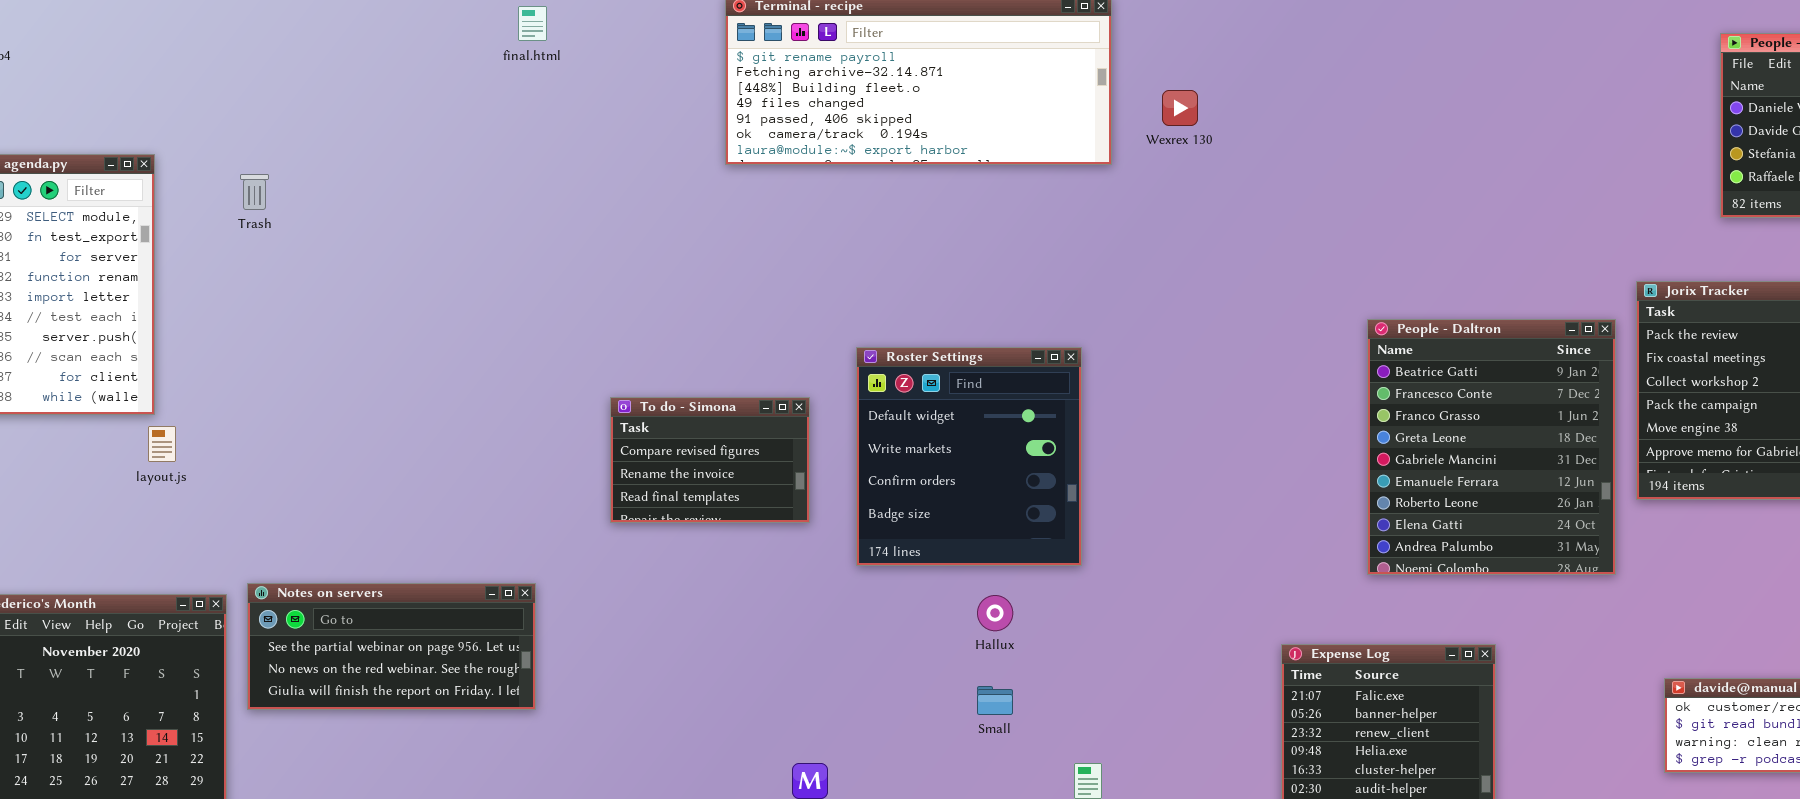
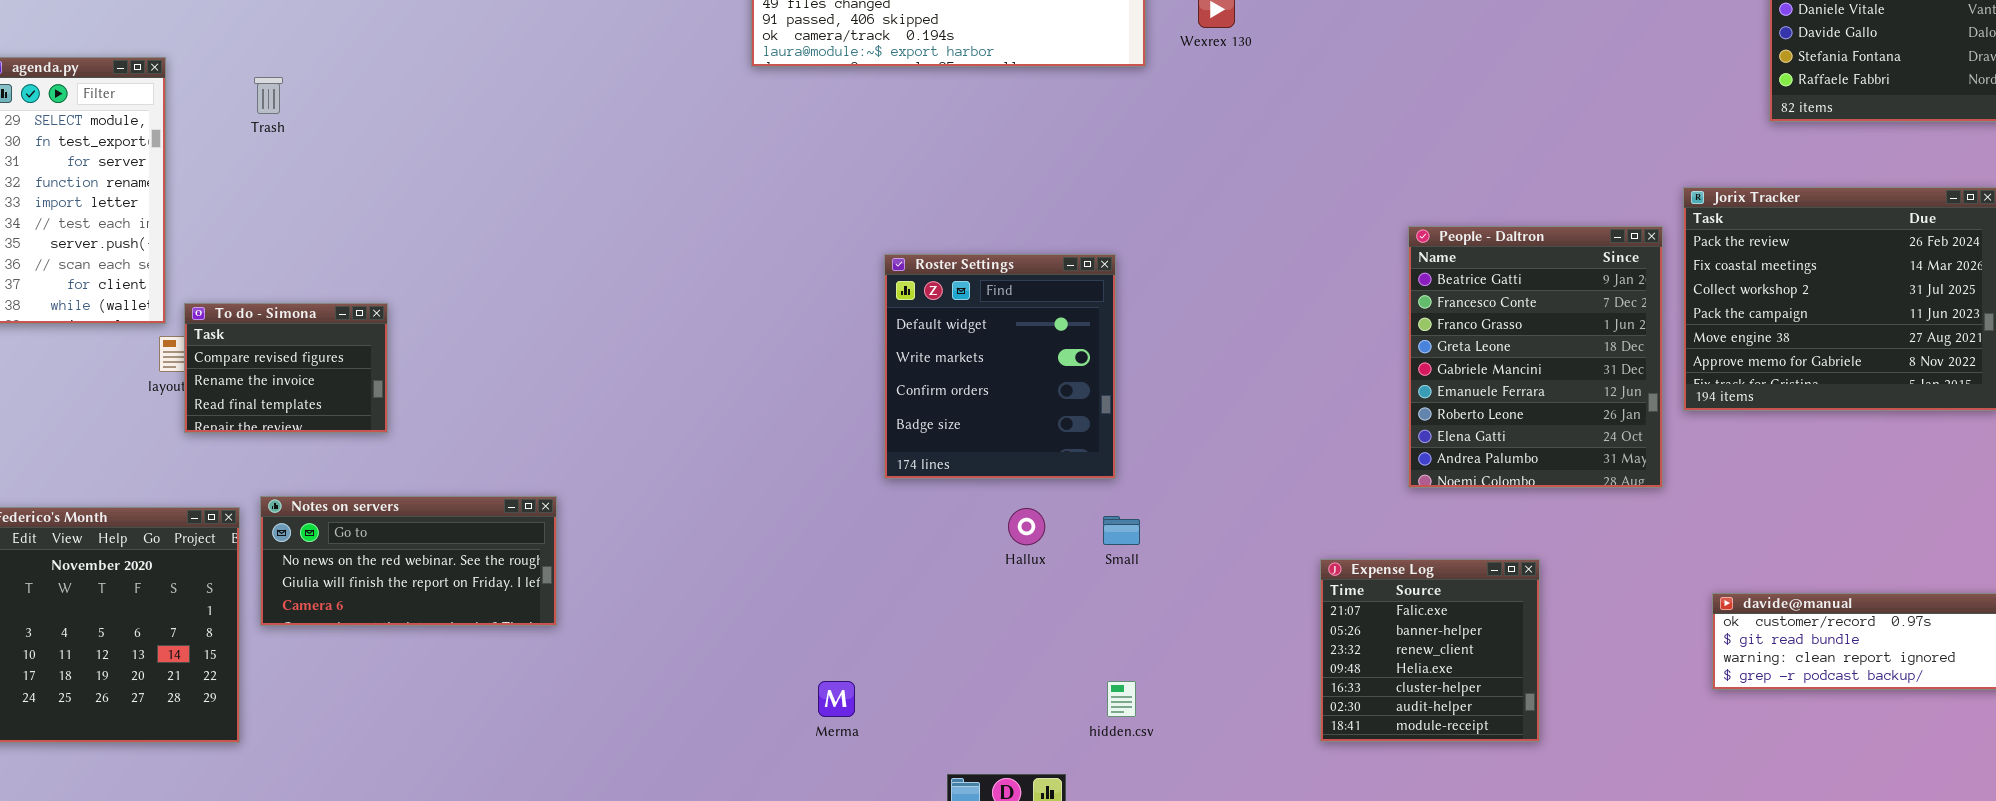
To do - Simona: [610,397,810,523] -> [184,303,388,433], moved
Notes on servers: [247,583,536,710] -> [260,496,557,626], scrolled down 1 row
Small: [977,686,1013,715] -> [1103,516,1140,545], moved

